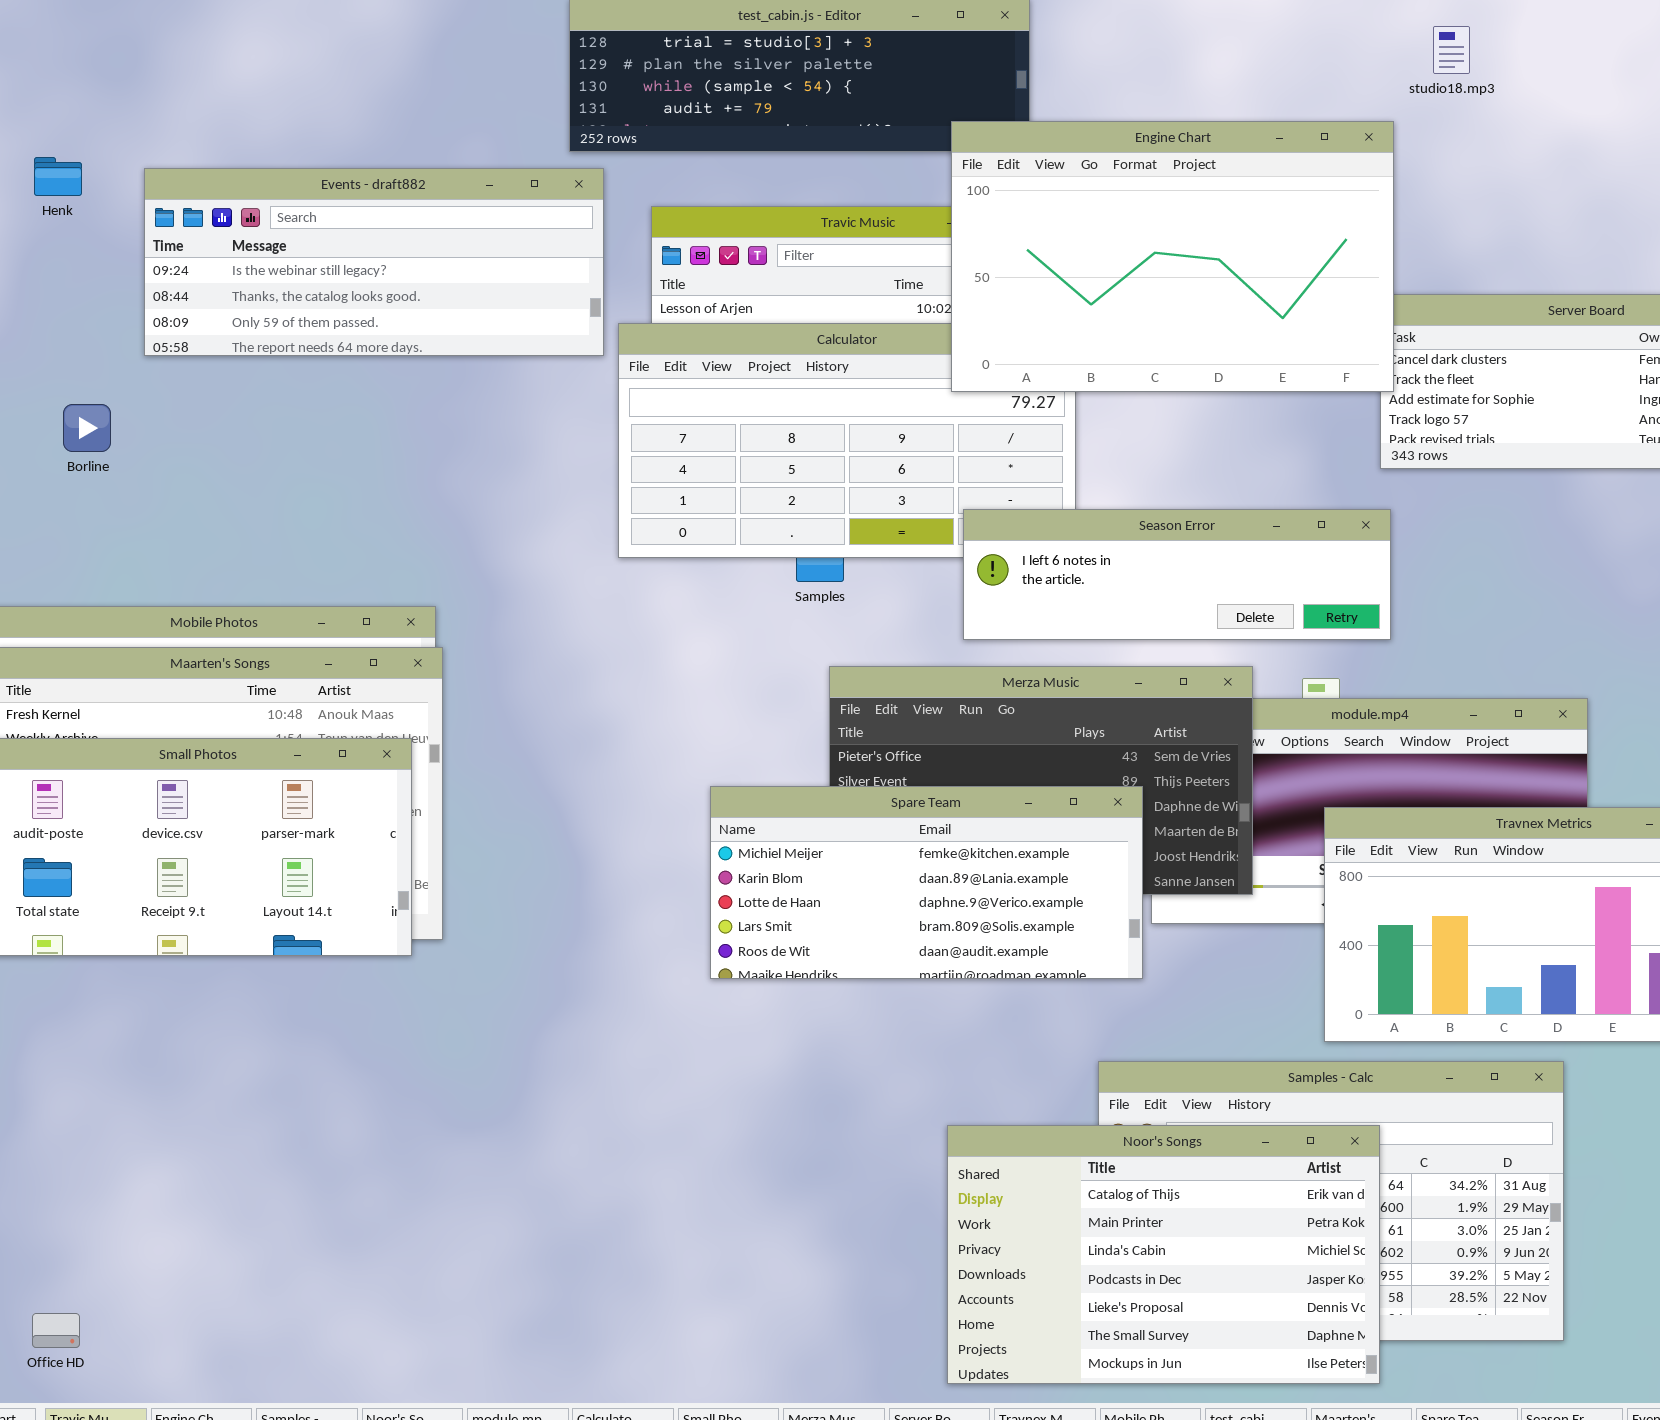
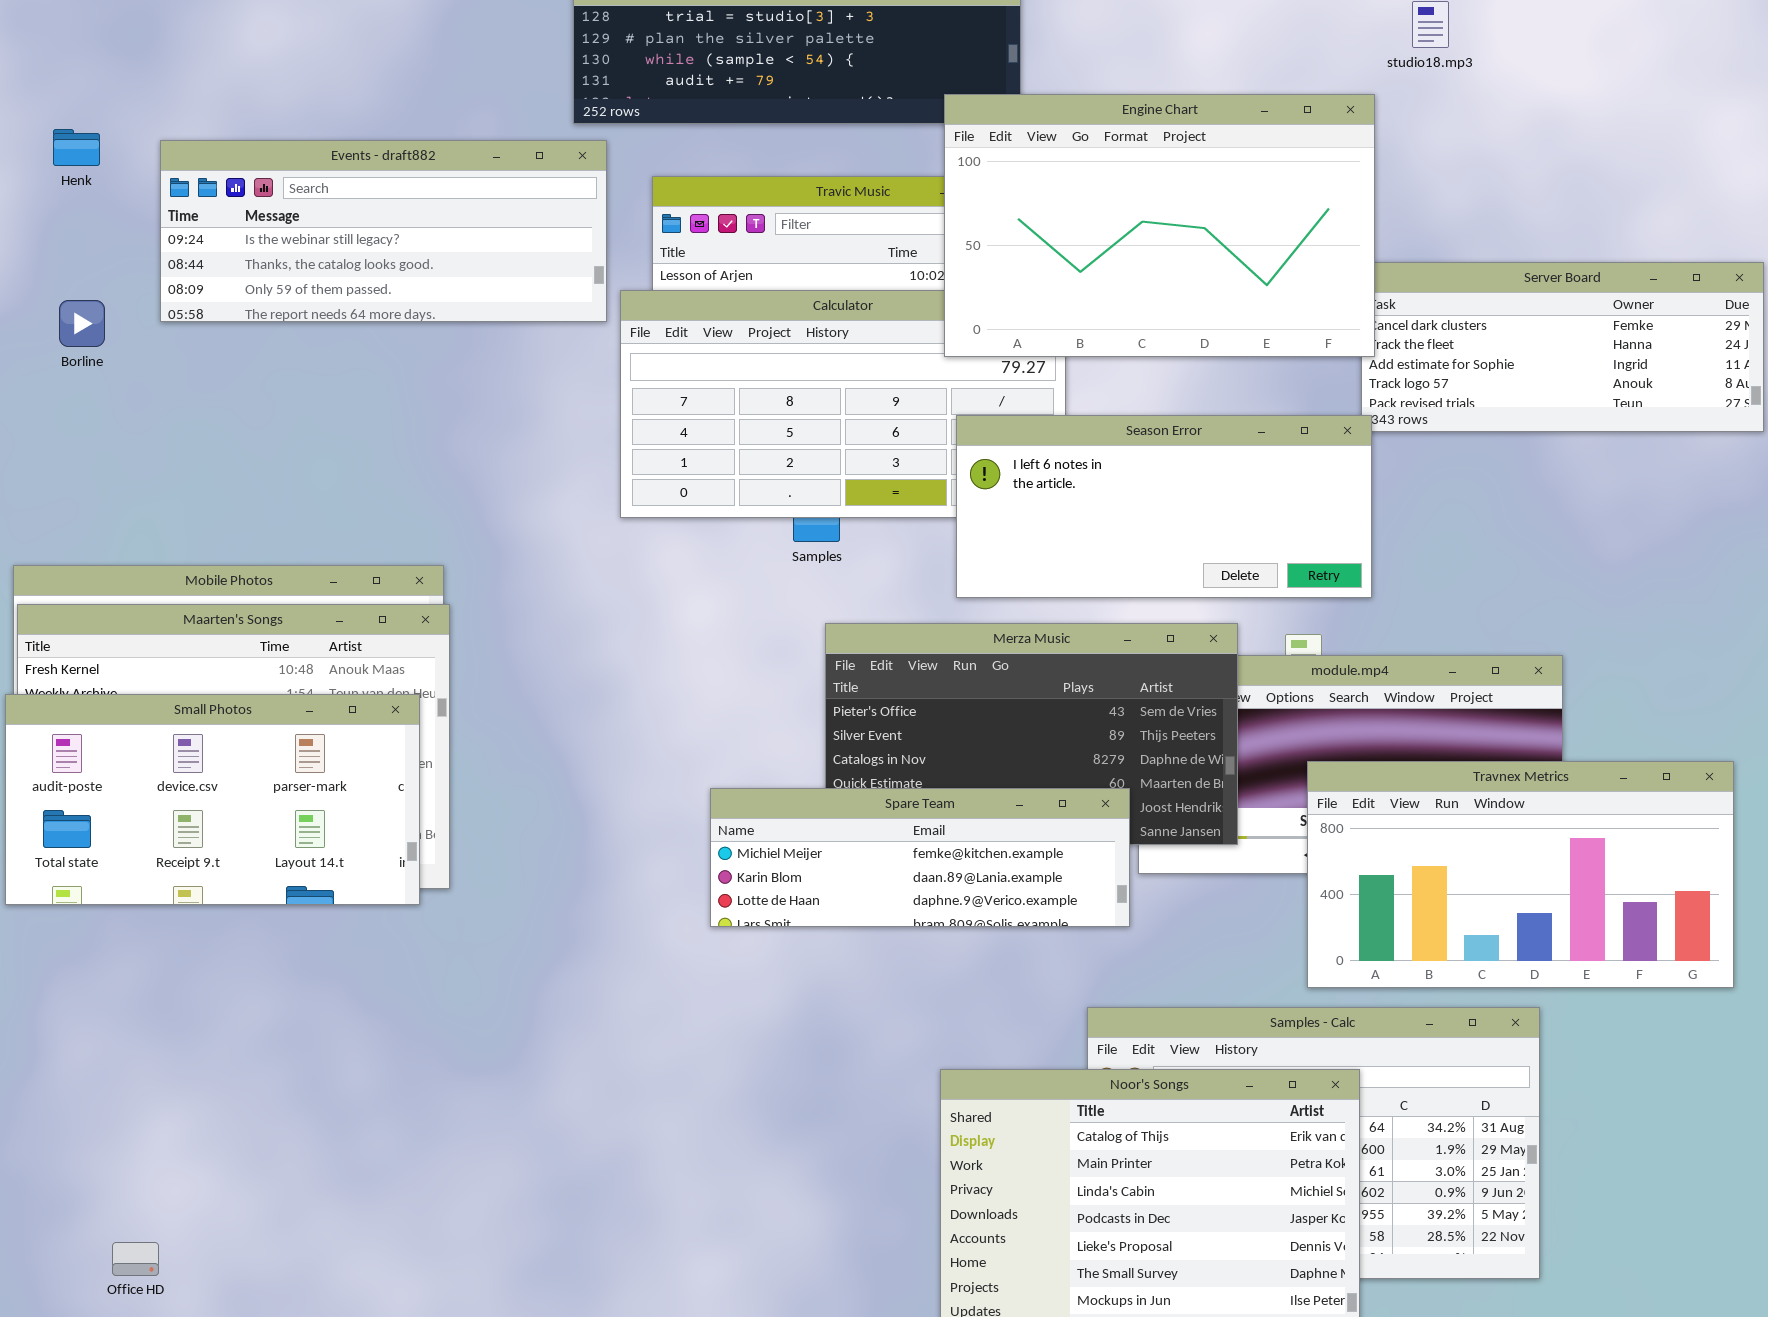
Borline: [63,404,111,452] -> [59,300,105,347], moved
Season Error: [963,509,1391,640] -> [956,415,1372,598], resized
Spare Team: [710,786,1143,979] -> [710,788,1130,927], resized
Office HD: [32,1313,80,1348] -> [112,1242,159,1276], moved

